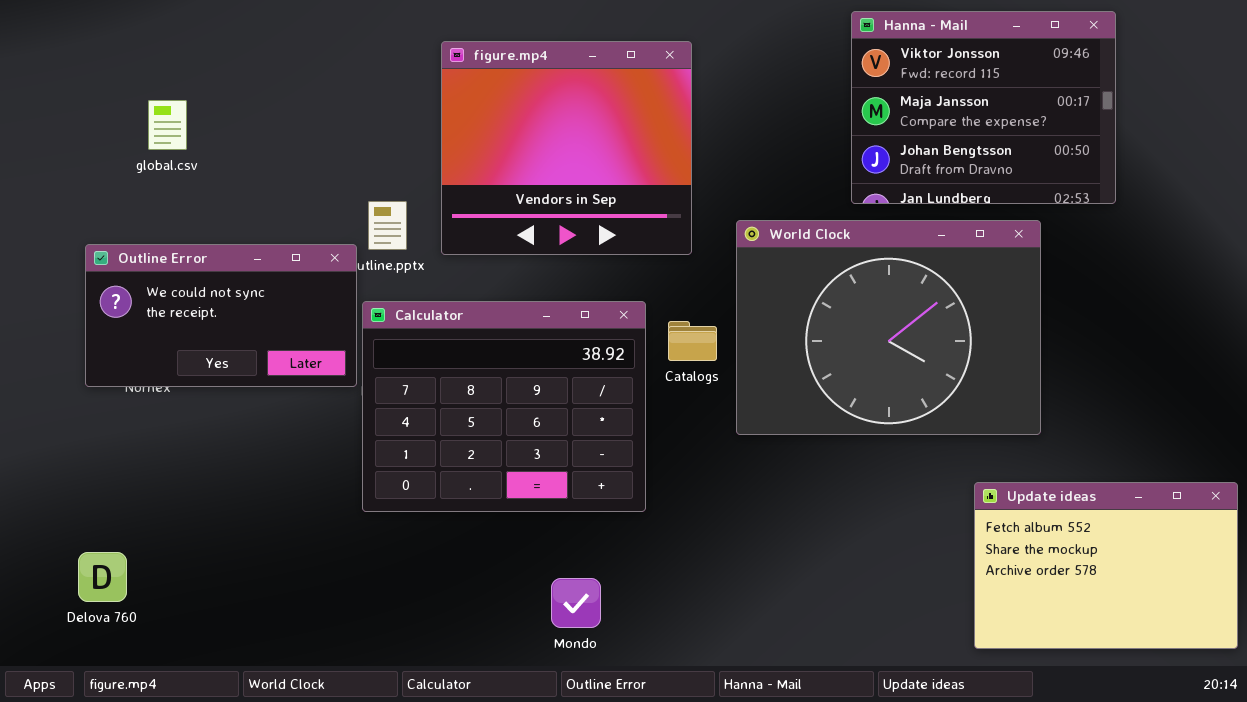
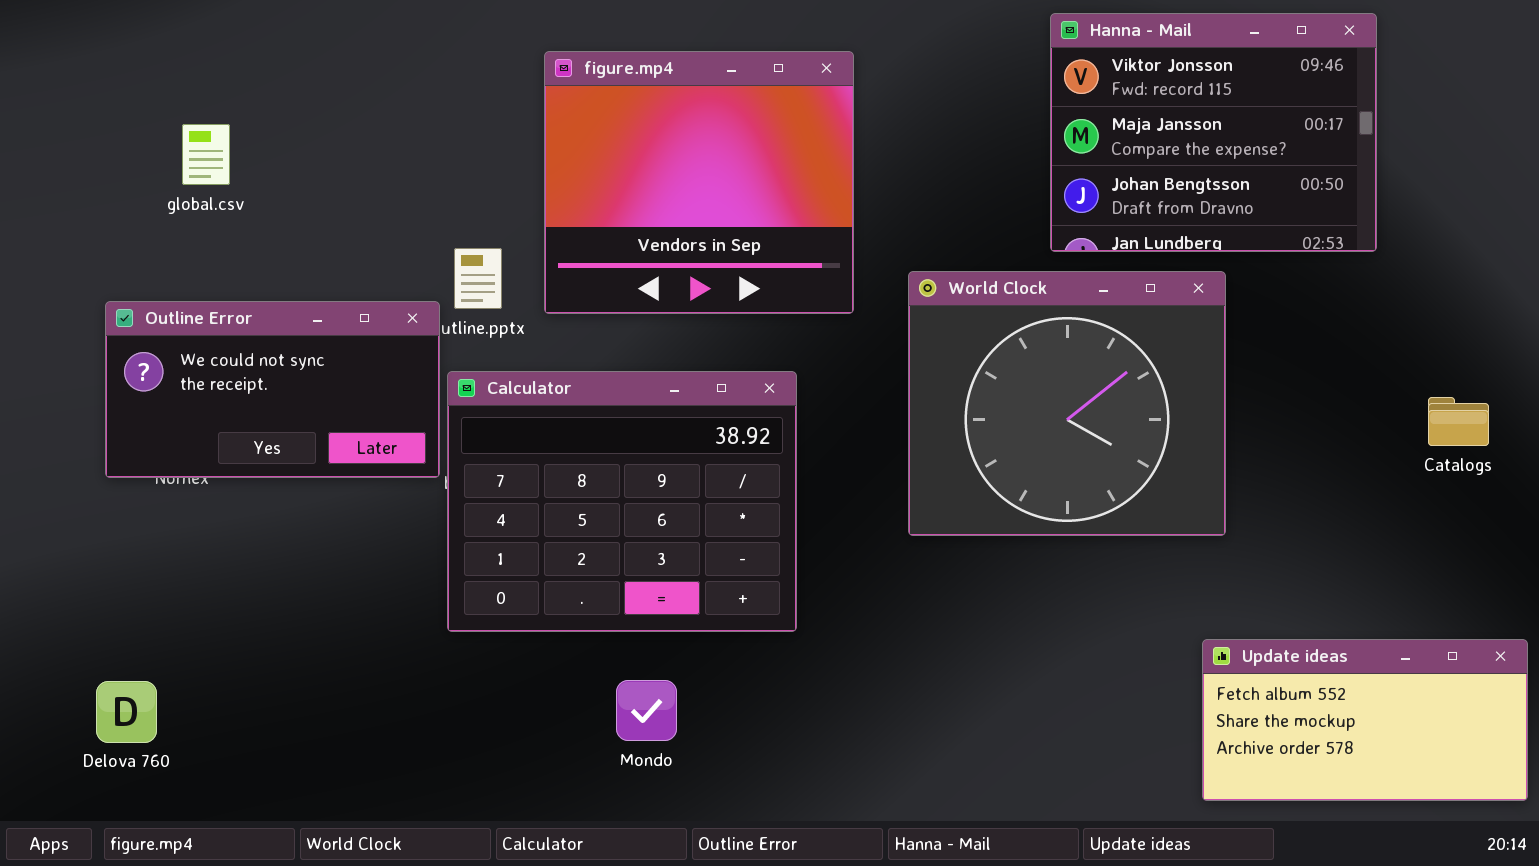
World Clock: [736,220,1041,435] -> [908,271,1226,536], resized
Catalogs: [668,321,717,361] -> [1428,397,1489,446], moved
Update ideas: [974,482,1238,649] -> [1202,639,1528,801], resized
Mondo: [551,578,601,628] -> [616,680,677,741], moved

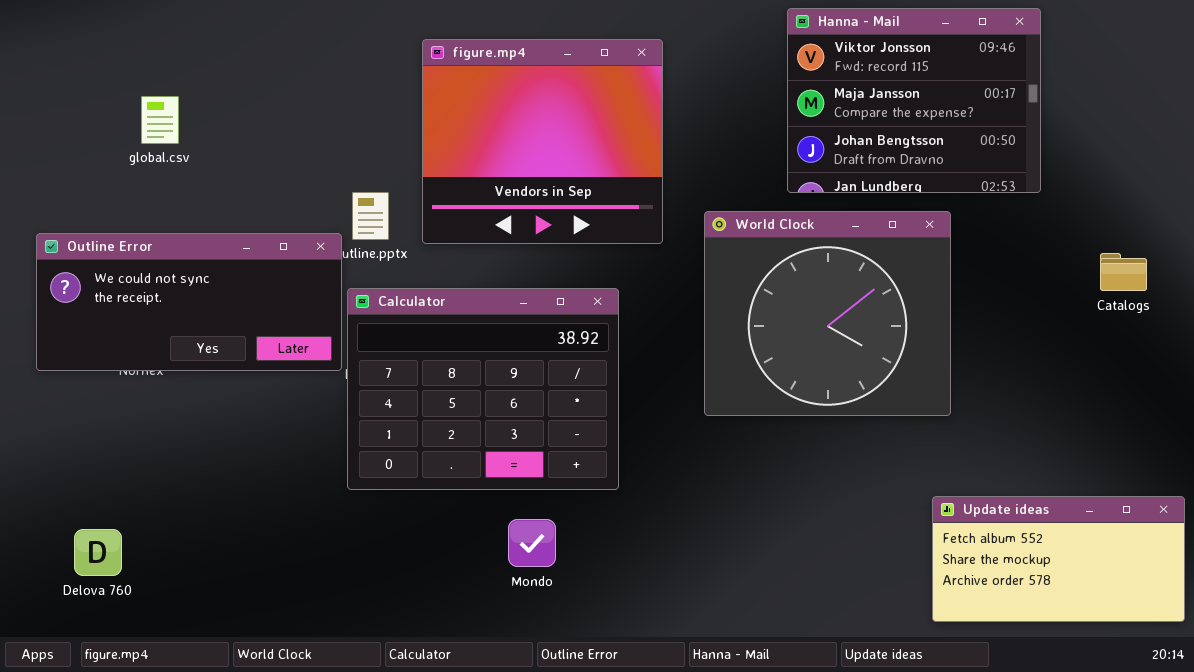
Hanna - Mail: [1050,13,1377,252] -> [787,8,1041,193], moved
Outline Error: [105,301,440,478] -> [36,233,342,371], resized
Catalogs: [1428,397,1489,446] -> [1100,253,1147,291], moved
Mondo: [616,680,677,741] -> [508,519,556,567], moved

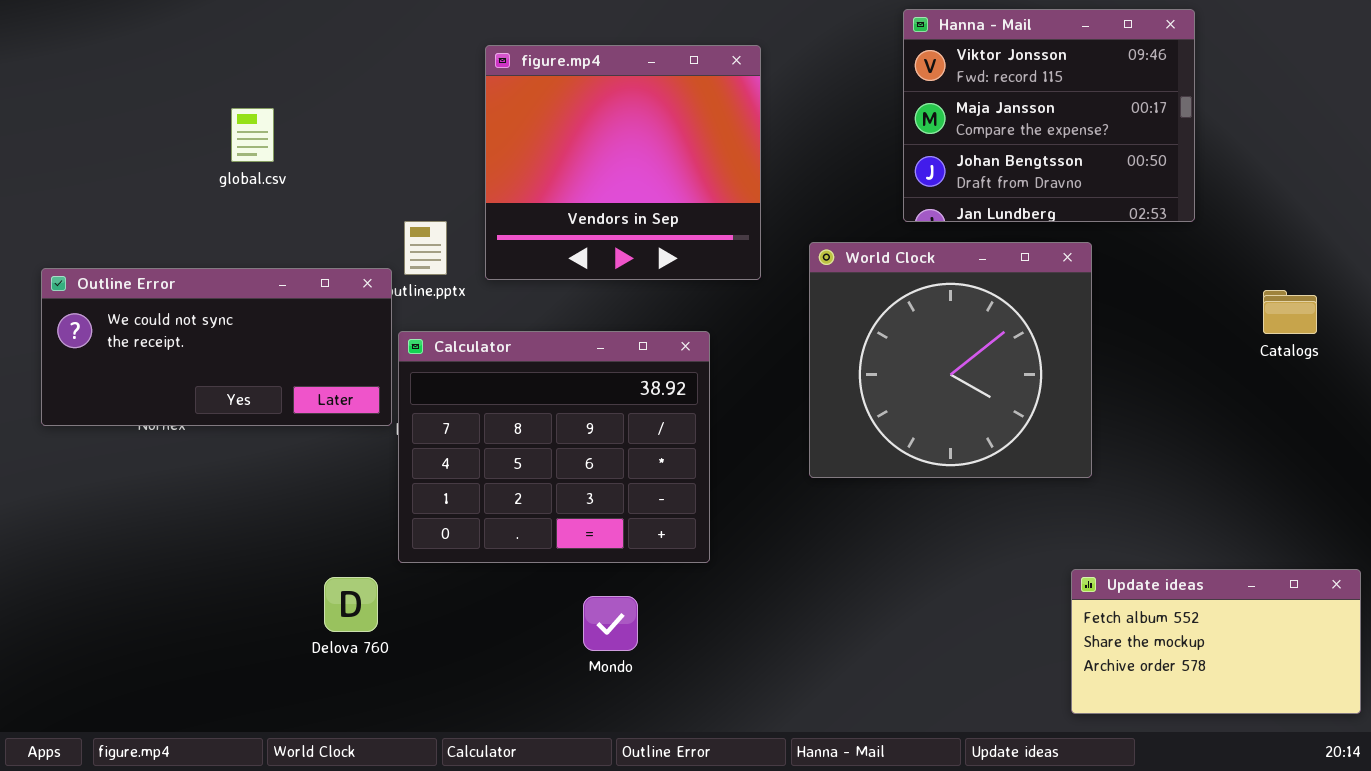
global.csv: [141,96,179,144] -> [231,108,274,162], moved
Delova 760: [74,529,122,576] -> [324,577,378,632], moved

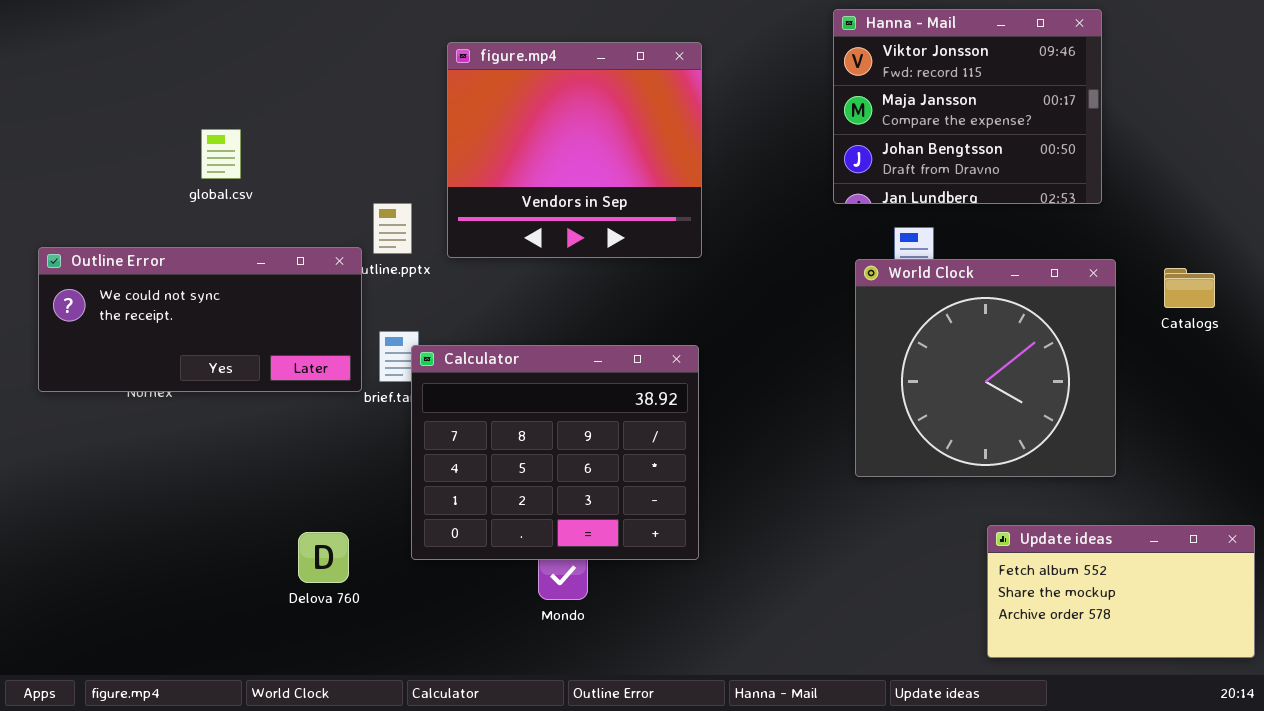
global.csv: [231,108,274,162] -> [201,129,241,179], moved
World Clock: [809,242,1092,478] -> [855,259,1116,477], moved
Calculator: [398,331,710,563] -> [411,345,699,560], moved

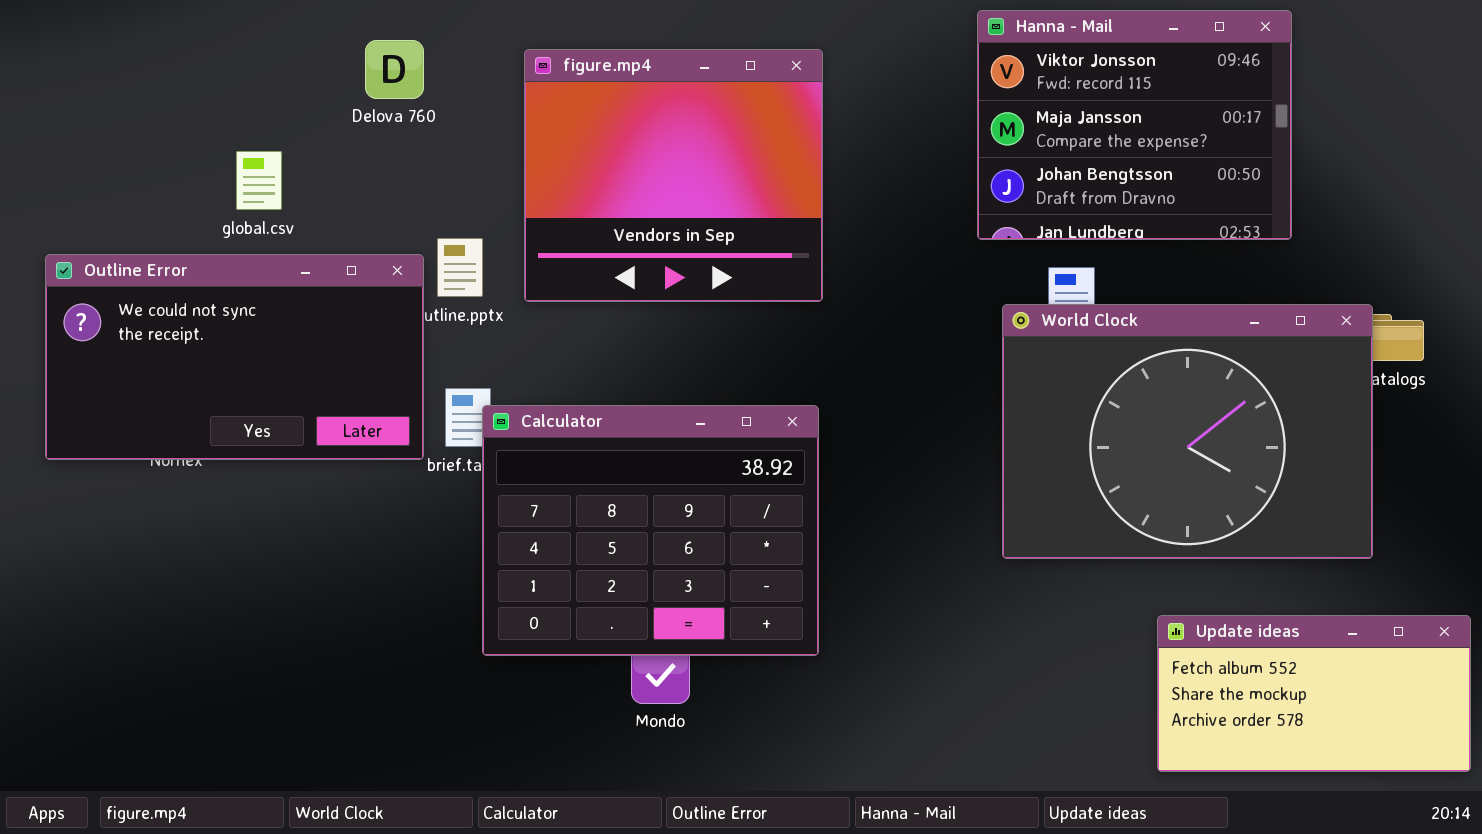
Outline Error: [38,247,362,392] -> [45,254,424,460], resized
World Clock: [855,259,1116,477] -> [1002,304,1373,559], resized
Delova 760: [298,532,349,583] -> [365,40,424,99], moved

